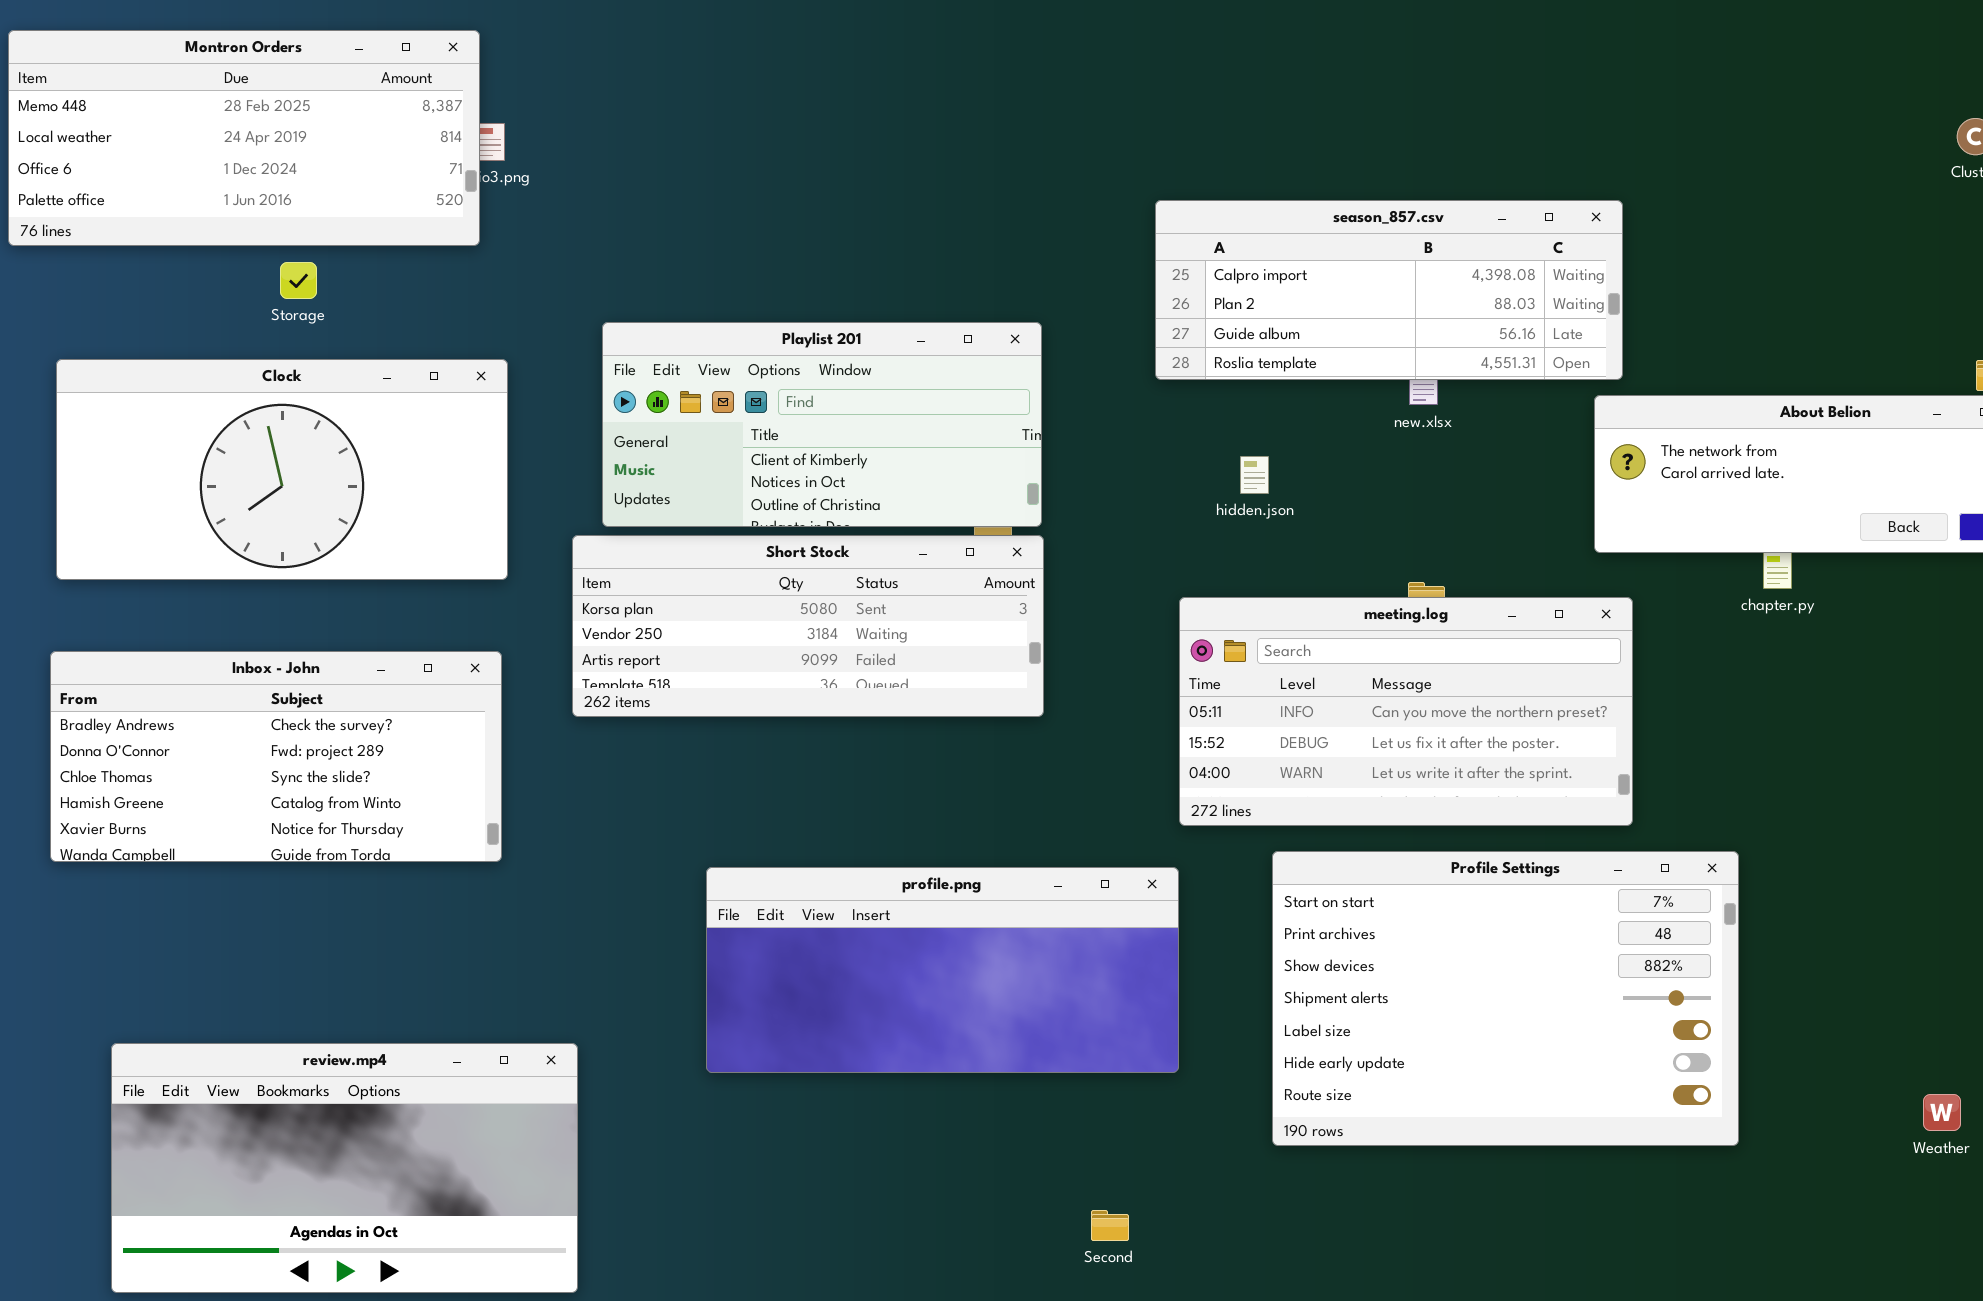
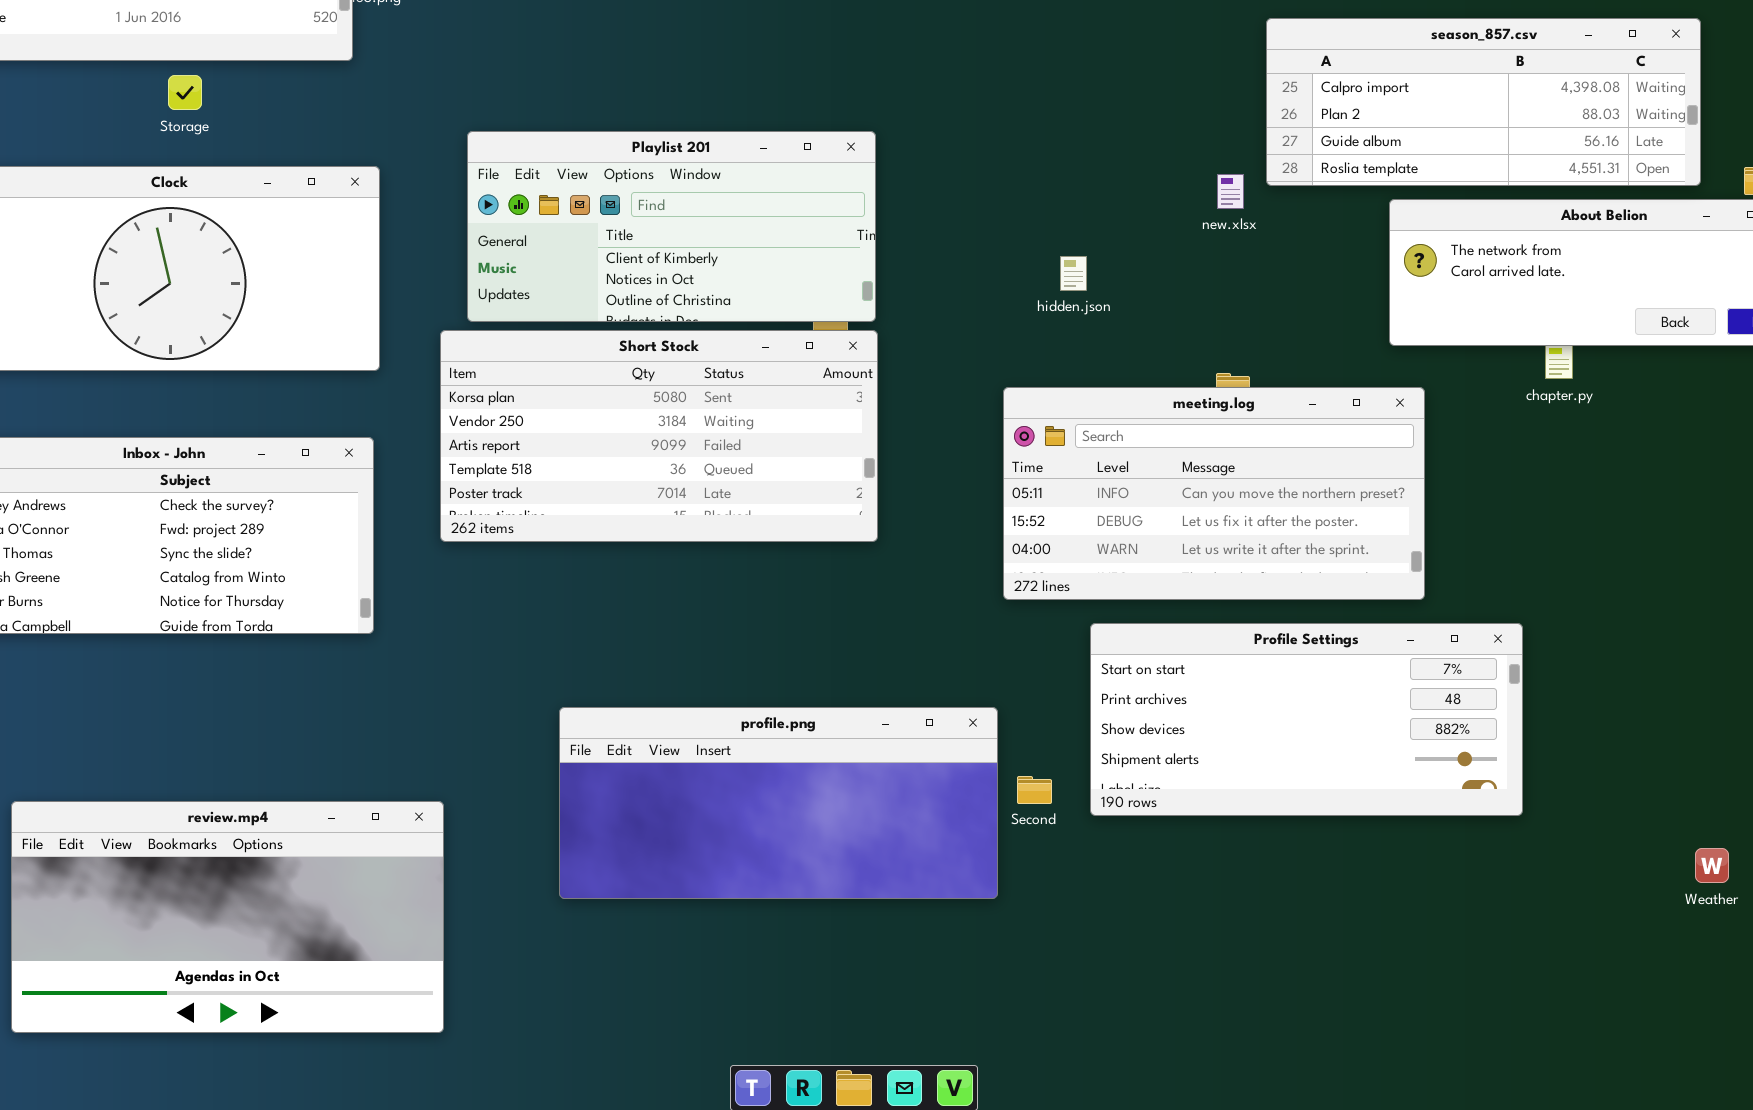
season_857.csv: [1155,200,1623,380] -> [1266,18,1701,186], moved
Short Stock: [572,535,1044,717] -> [440,330,878,542], resized
Profile Settings: [1272,851,1739,1146] -> [1090,623,1523,816], resized
profile.png: [706,867,1179,1073] -> [559,707,998,899], moved
Second: [1091,1210,1129,1241] -> [1017,776,1052,804], moved

